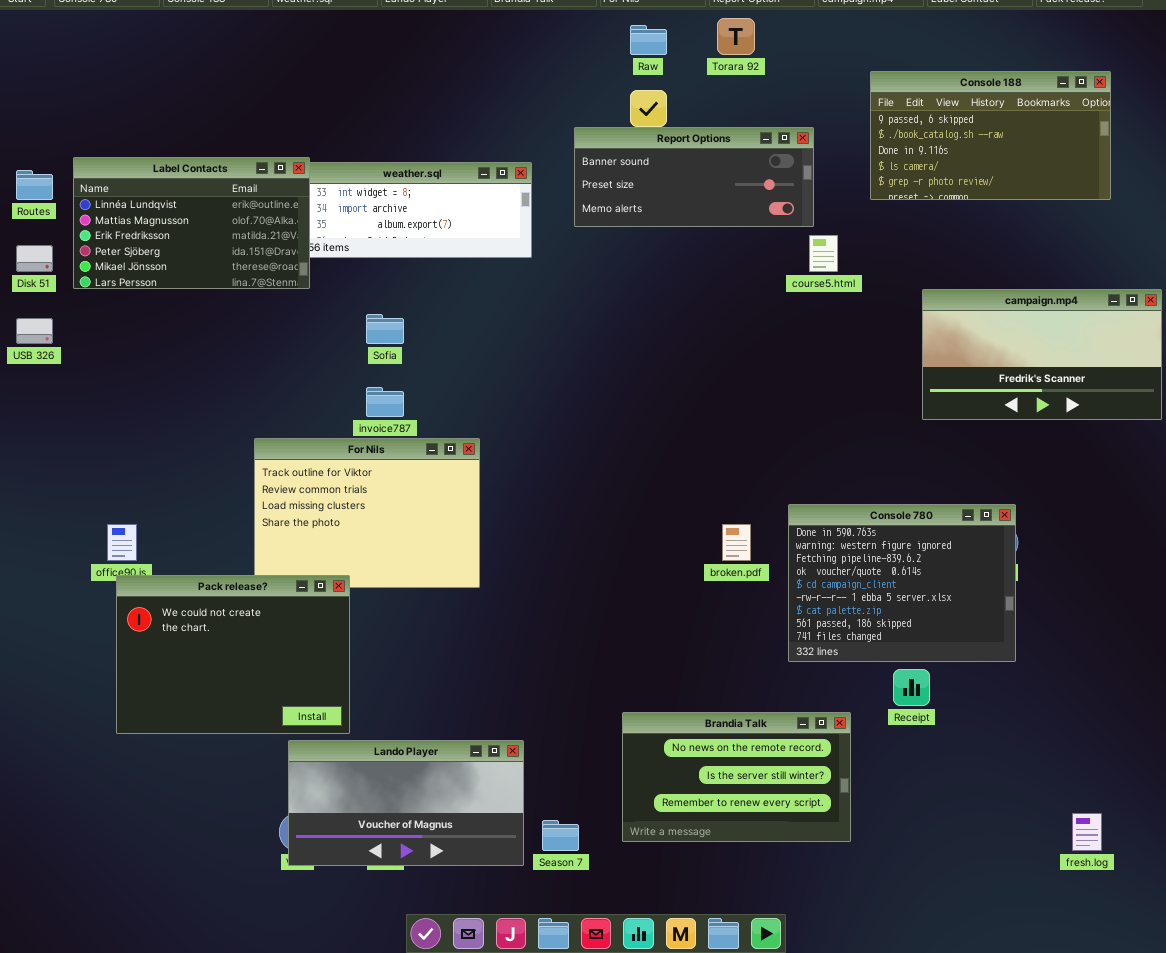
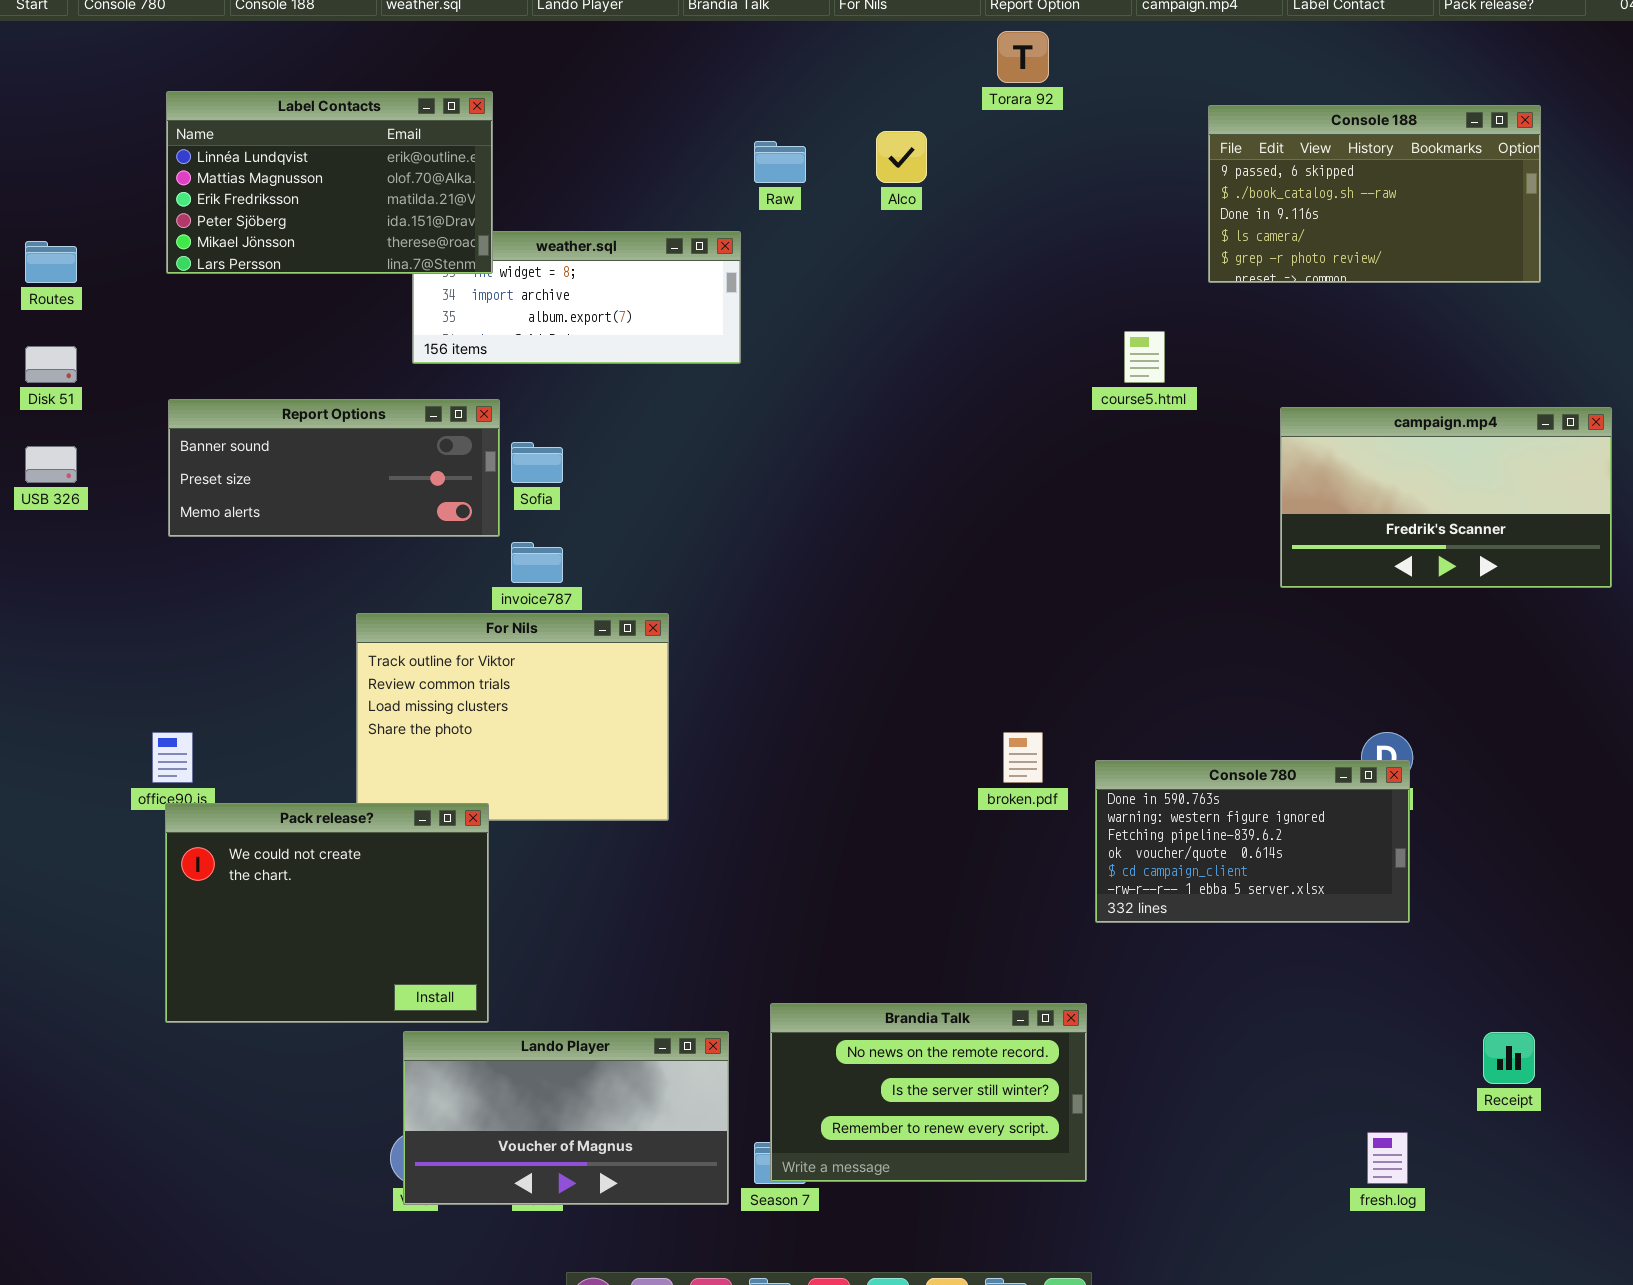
Raw: [630,25,667,55] -> [754,141,806,183], moved
Report Options: [574,127,814,227] -> [168,399,500,537], moved
Label Contacts: [73,157,310,289] -> [166,91,493,274], moved
Console 780: [788,504,1016,662] -> [1095,760,1410,923], resized
Receipt: [893,669,930,706] -> [1483,1032,1535,1084], moved
Brandia Talk: [622,712,851,842] -> [770,1003,1087,1182], moved
fresh.log: [1072,813,1102,851] -> [1367,1132,1408,1184], moved

